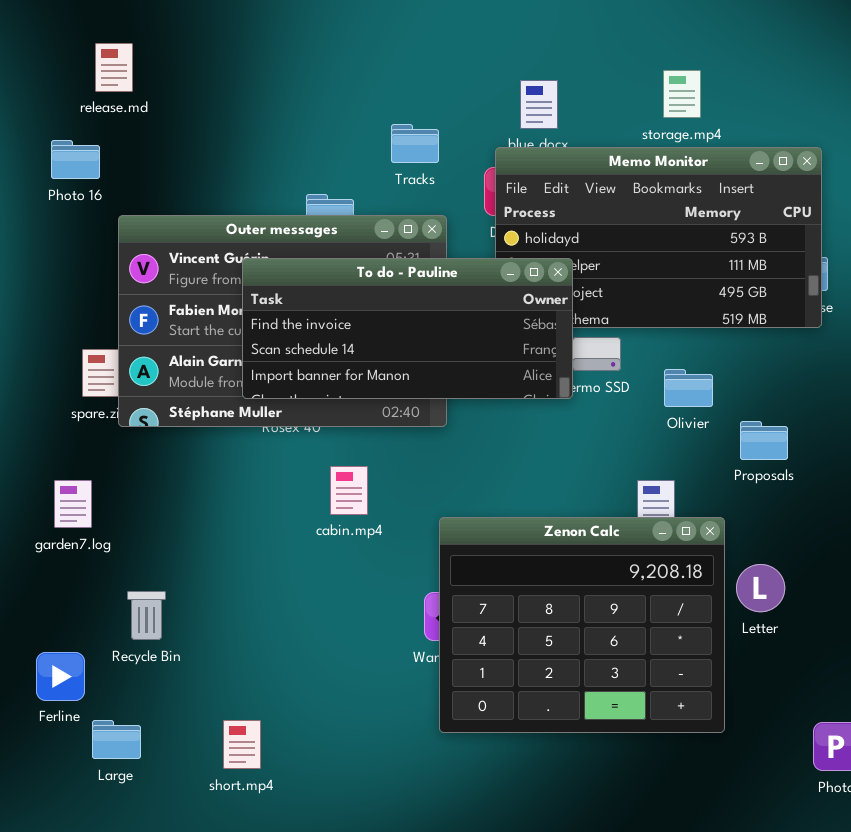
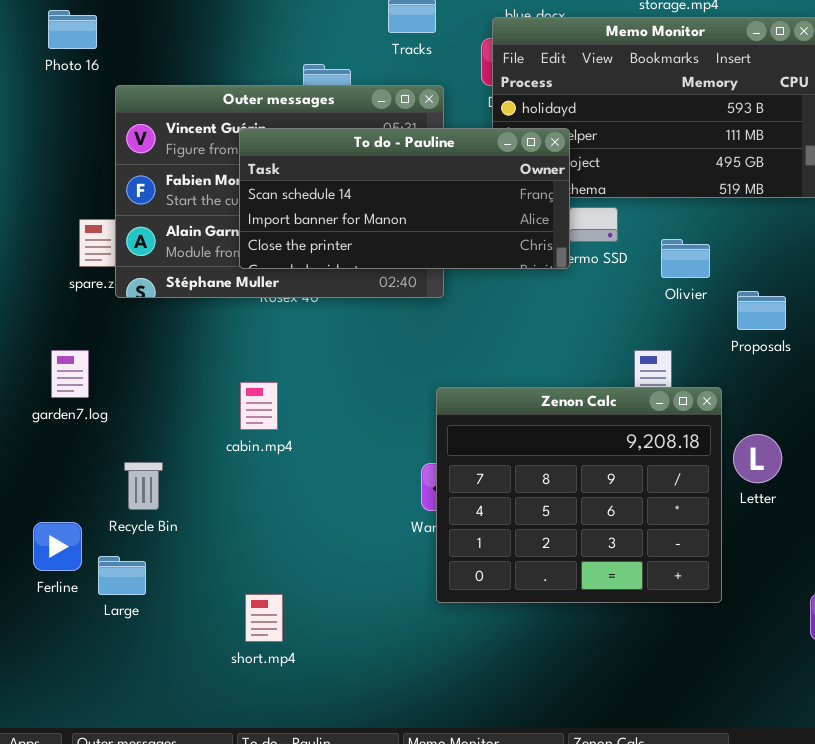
To do - Pauline: [242,258,573,399] -> [239,128,570,269], scrolled down 1 row
cabin.mp4: [330,466,368,515] -> [240,382,278,430], moved
Large: [92,720,141,759] -> [98,556,146,595], moved
short.mp4: [223,720,261,769] -> [245,594,283,642], moved

